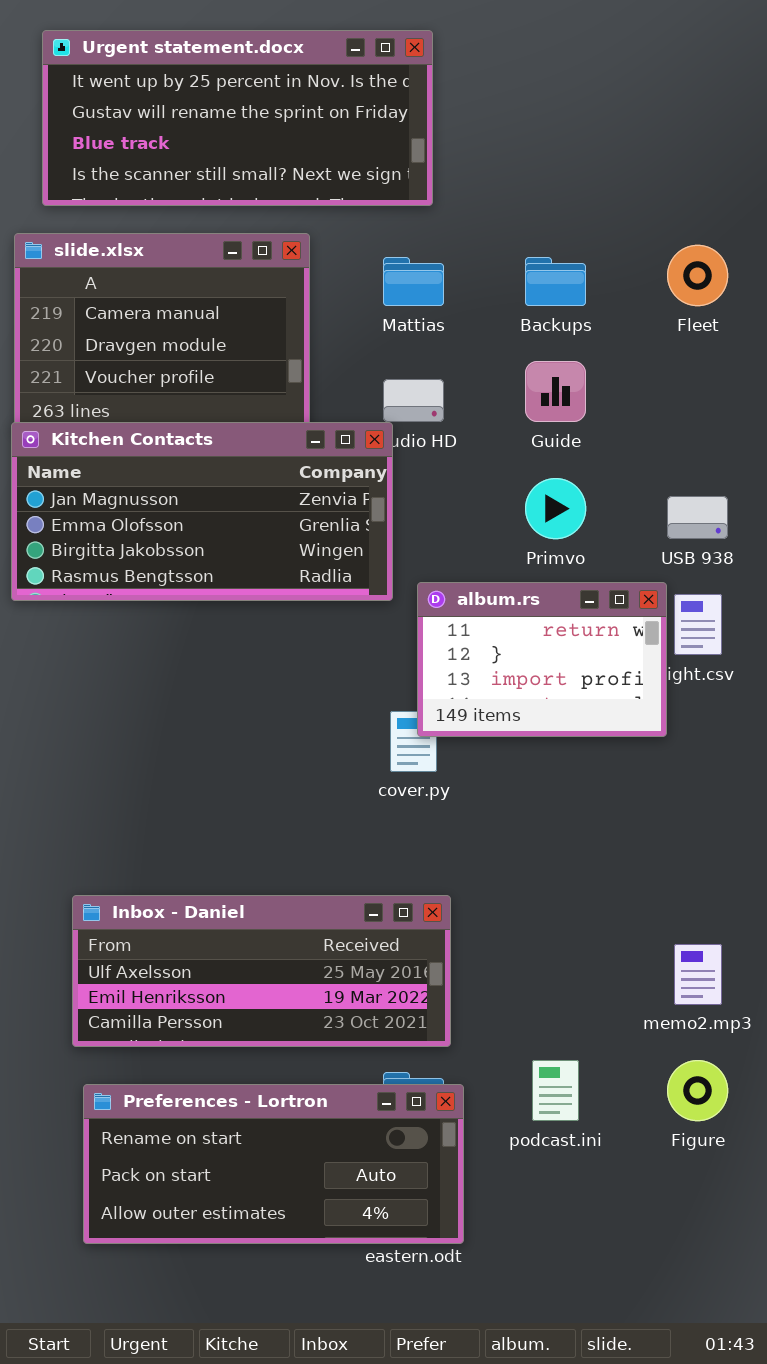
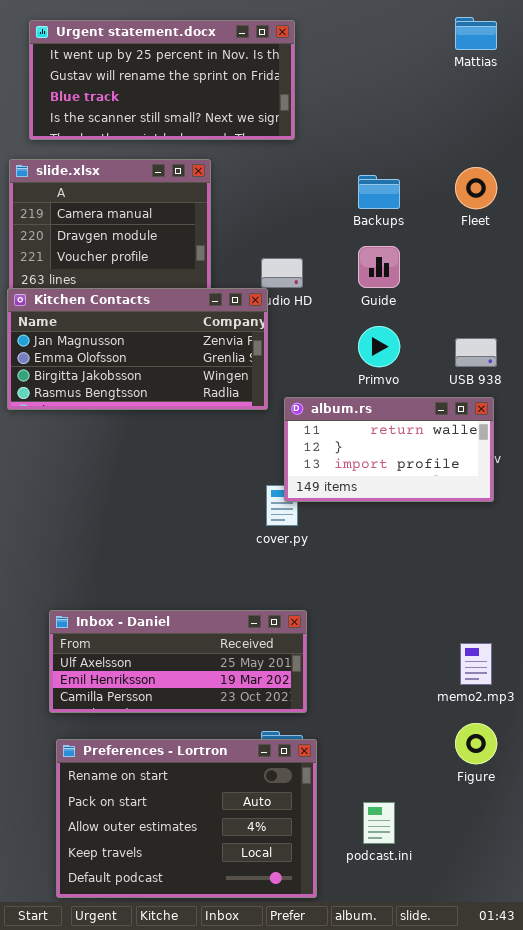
Mattias: [383,257,444,306] -> [455,17,497,50], moved
album.rs: [417,582,667,737] -> [284,397,494,502], resized
podcast.ini: [532,1060,579,1121] -> [363,802,395,844], moved
Preferences - Lortron: [83,1084,464,1244] -> [56,739,317,898], resized

